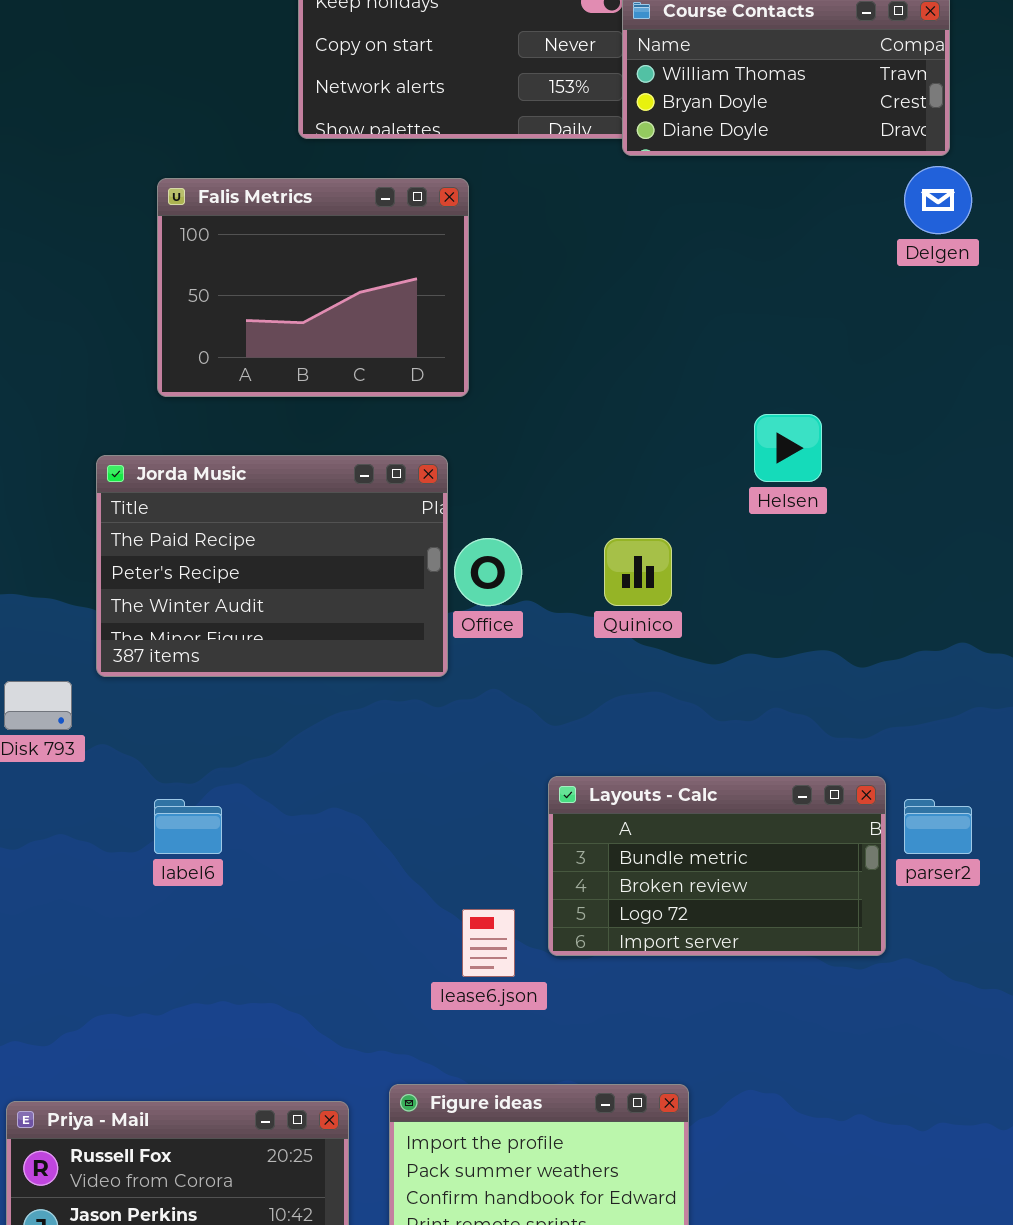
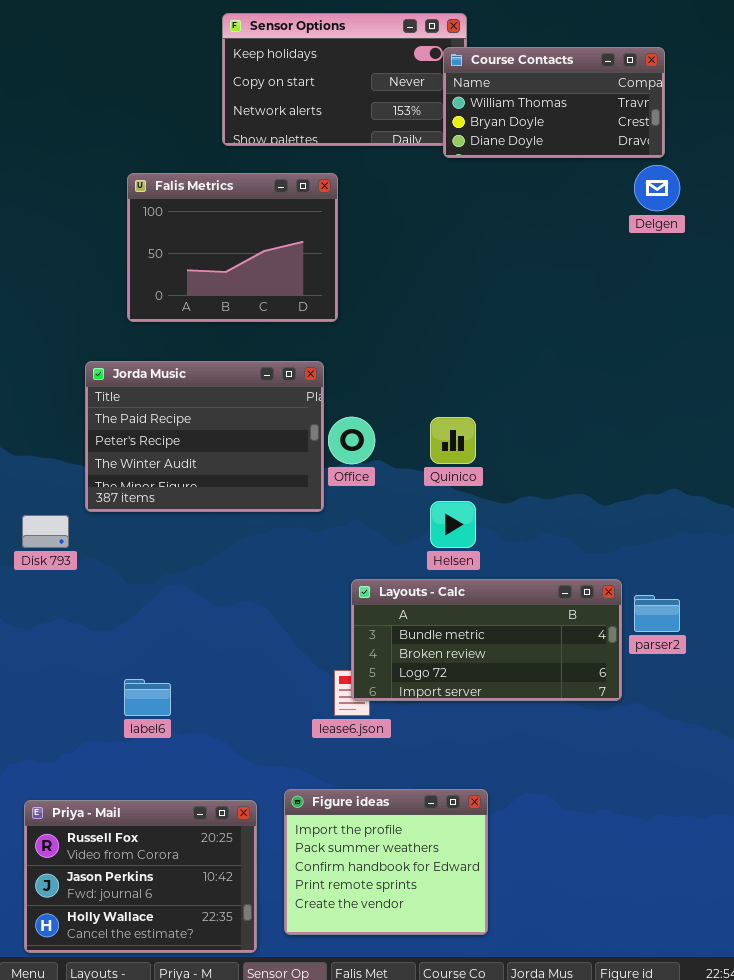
Helsen: [754,414,822,482] -> [430,501,476,548], moved
Layouts - Calc: [548,776,886,956] -> [351,579,622,701], resized
label6: [154,799,222,854] -> [124,679,171,716], moved

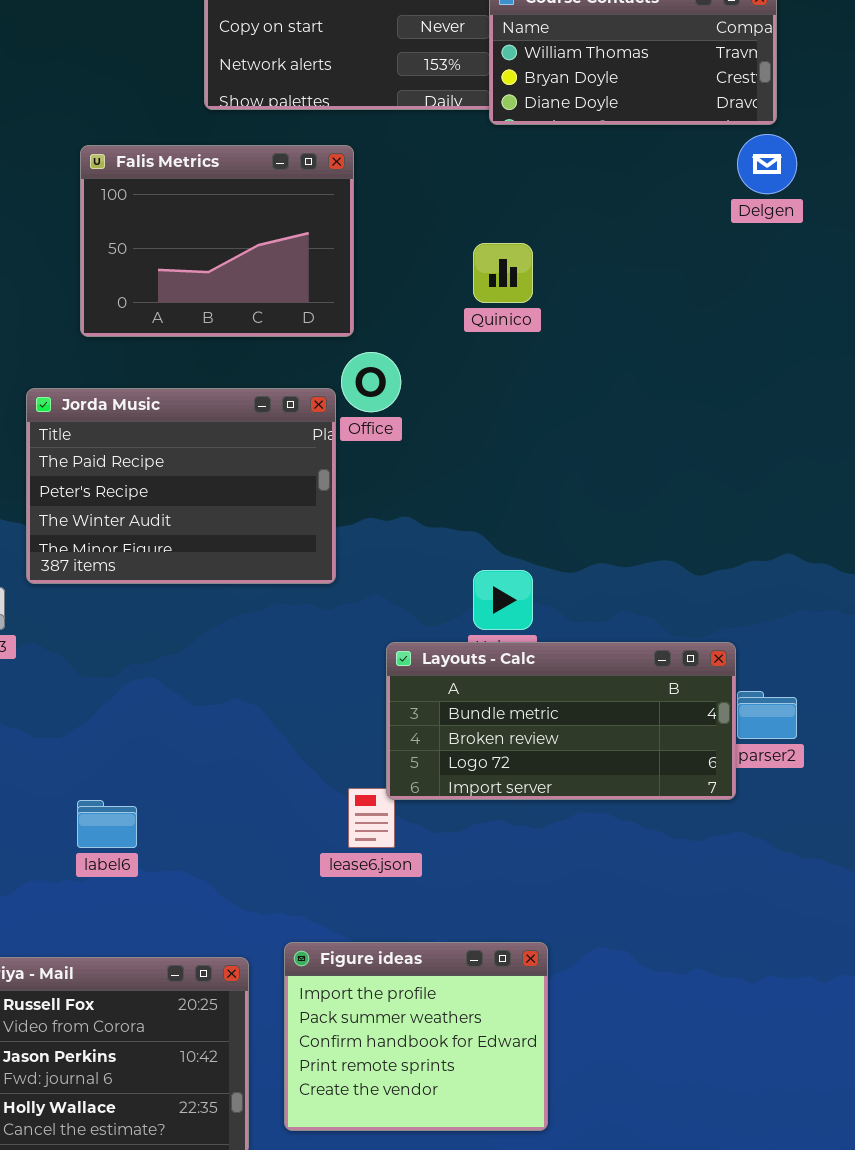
Office: [328,417,375,464] -> [341,352,401,412], moved
Quinico: [430,417,476,464] -> [473,243,533,303], moved
Layouts - Calc: [351,579,622,701] -> [386,642,736,800], moved

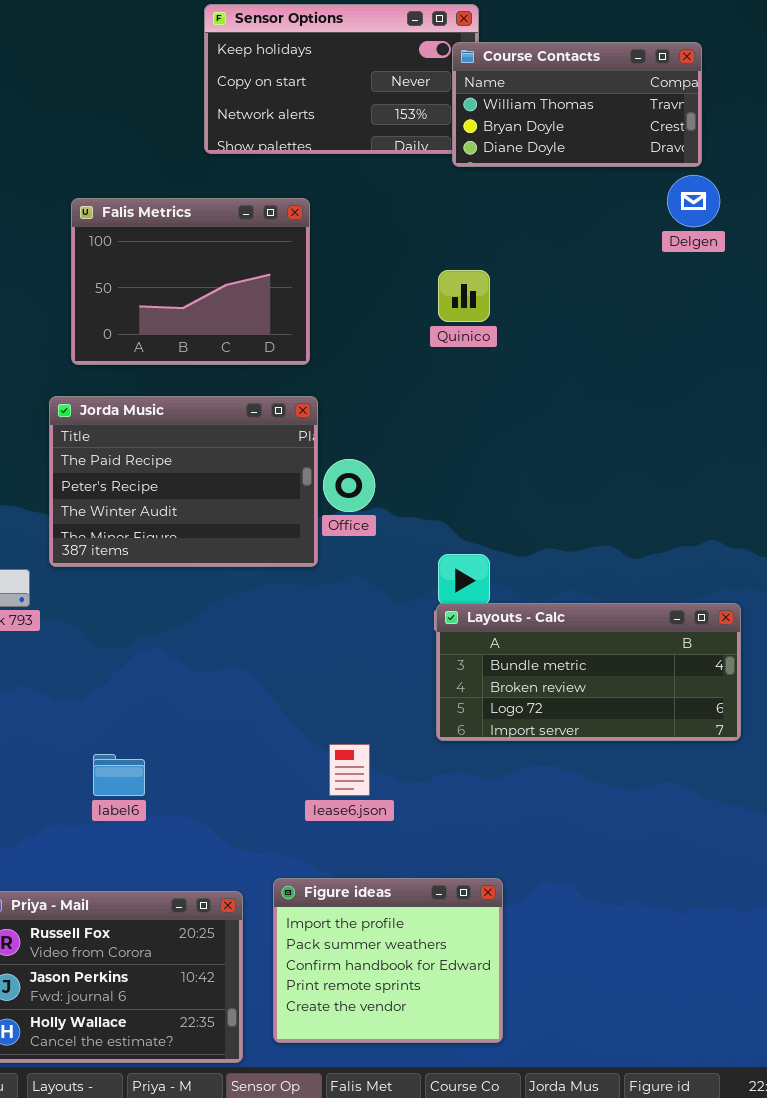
Falis Metrics: [80,145,354,337] -> [71,198,310,365], moved
Office: [341,352,401,412] -> [323,459,375,512], moved
Layouts - Calc: [386,642,736,800] -> [436,603,741,741], moved

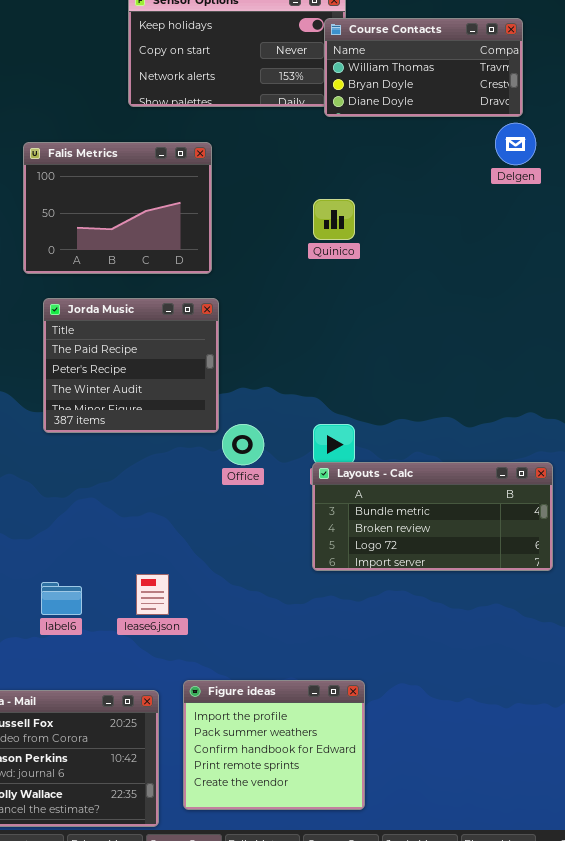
Jorda Music: [49,396,318,567] -> [43,298,219,433], resized
Office: [323,459,375,512] -> [222,424,264,465], moved
lease6.json: [329,744,370,796] -> [136,574,169,615], moved

